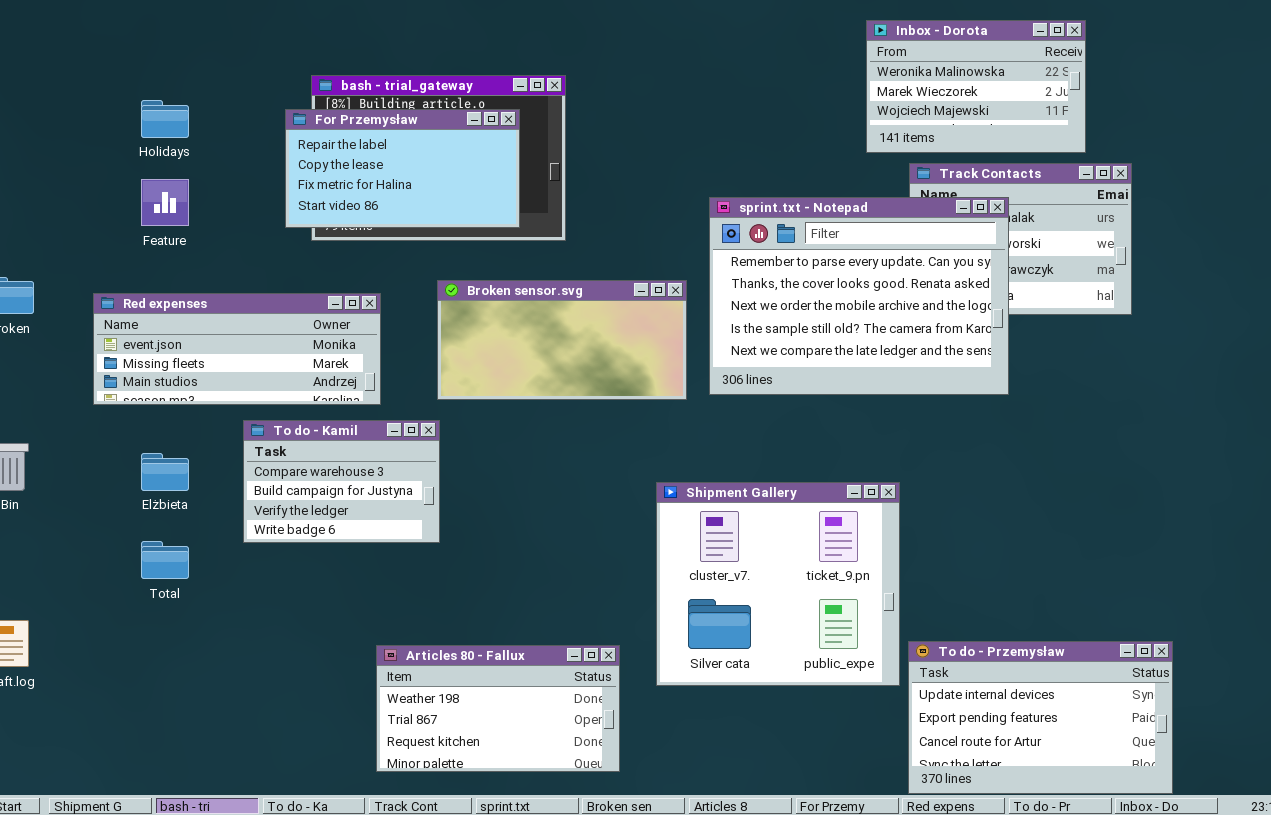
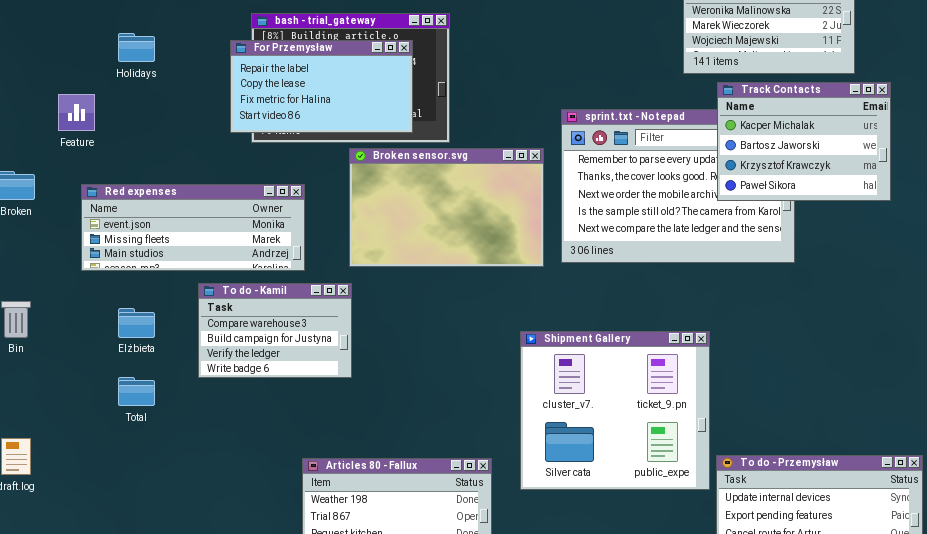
Track Contacts: [909,163,1132,315] -> [717,82,891,201], raised
Feature: [141,179,189,226] -> [58,94,95,131], moved
Broken sensor.svg: [437,280,687,400] -> [349,148,544,267], resized

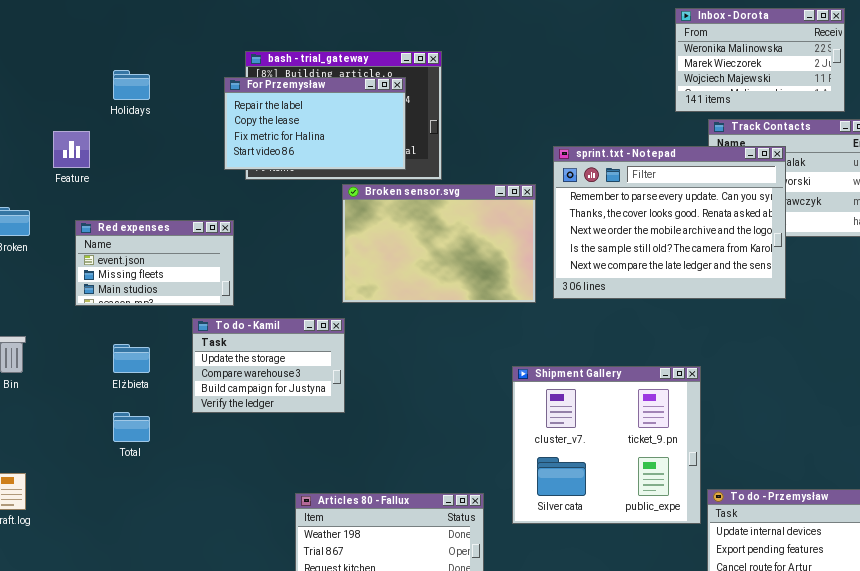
sprint.txt - Notepad: [561,109,795,263] -> [553,146,786,299], raised
Red expenses: [81,184,305,271] -> [75,220,234,306], resized
To do - Kamil: [198,283,352,378] -> [192,318,345,413], scrolled up 1 row

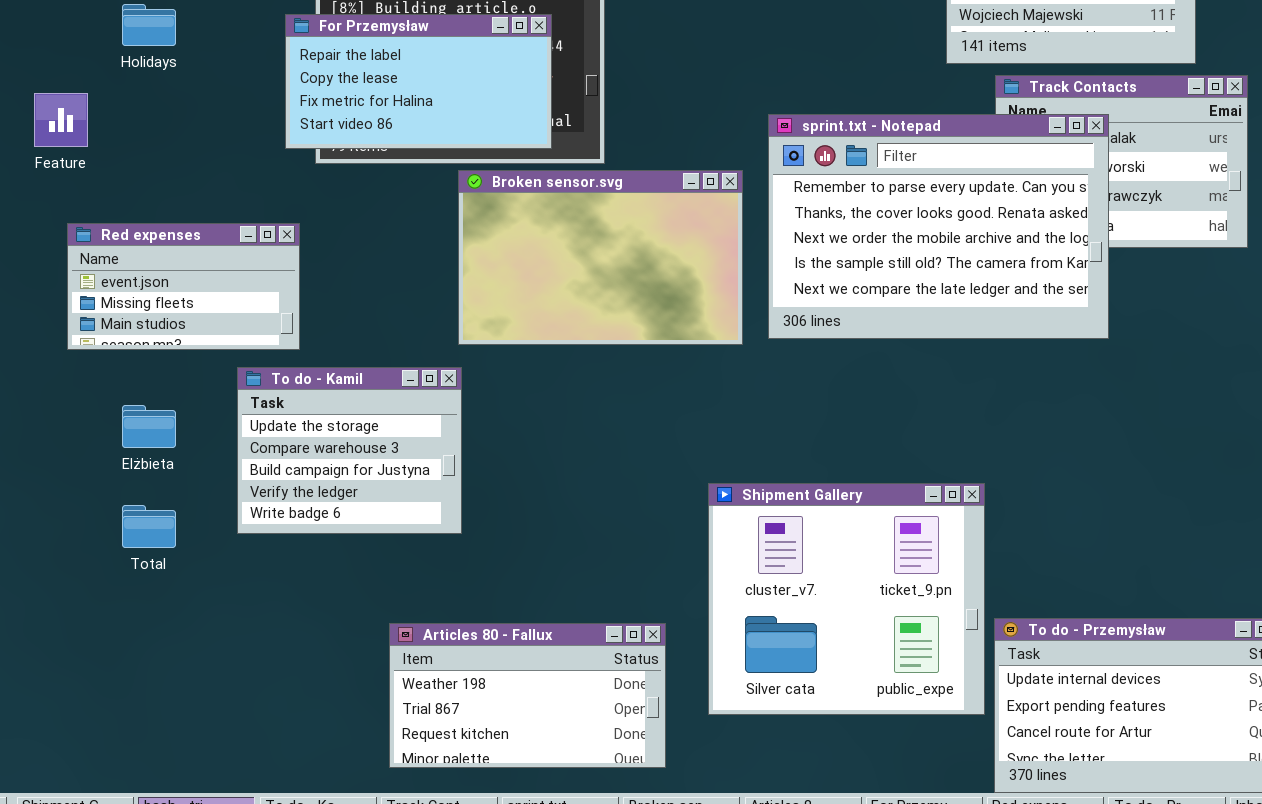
To do - Kamil: [192,318,345,413] -> [237,367,462,534], resized
Shipment Gallery: [512,366,701,524] -> [708,483,985,715], moved

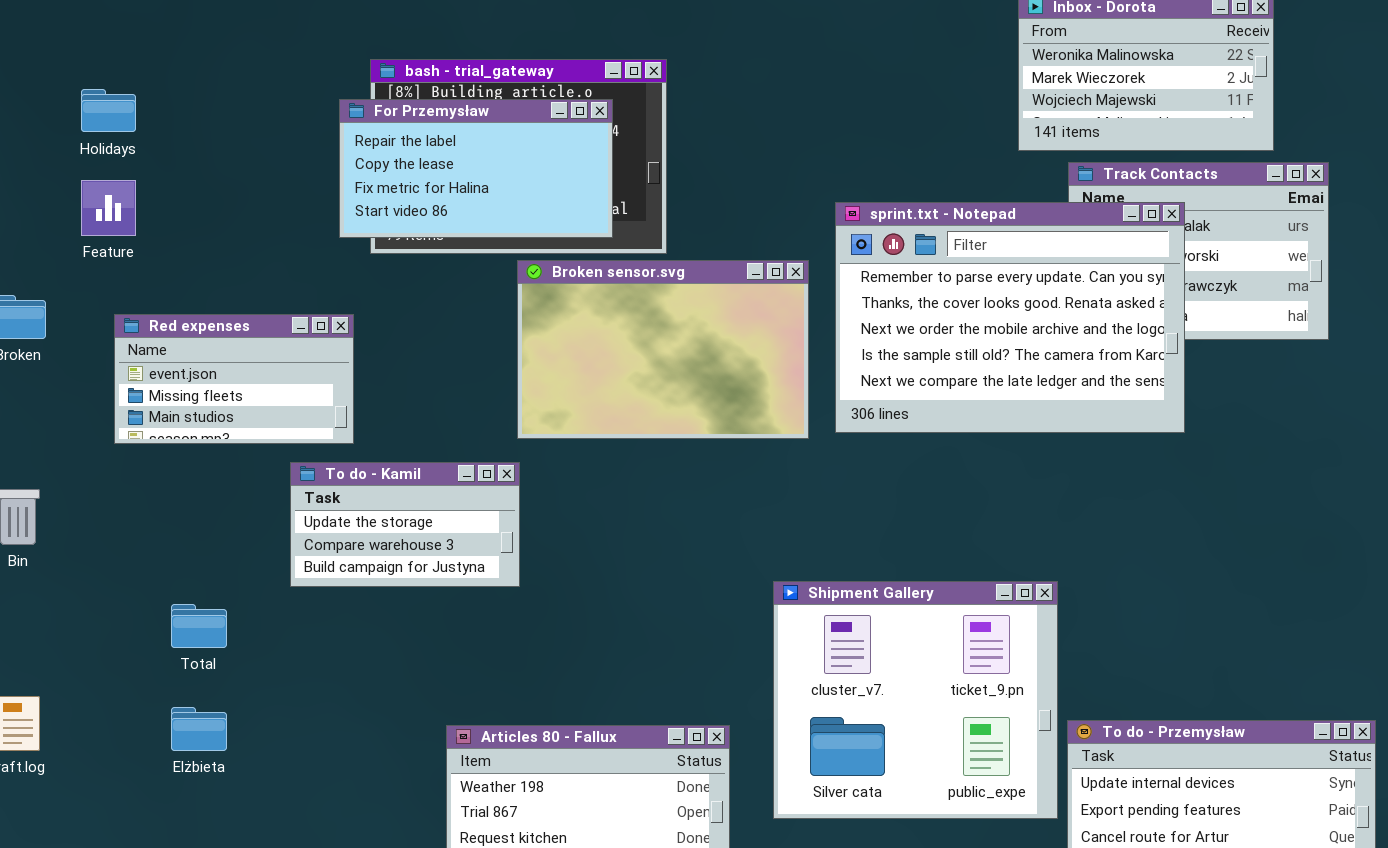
Holidays: [122,4,176,46] -> [81,89,136,132], moved
To do - Kamil: [237,367,462,534] -> [290,462,520,587], resized
Elżbieta: [122,405,176,448] -> [171,707,227,751], moved

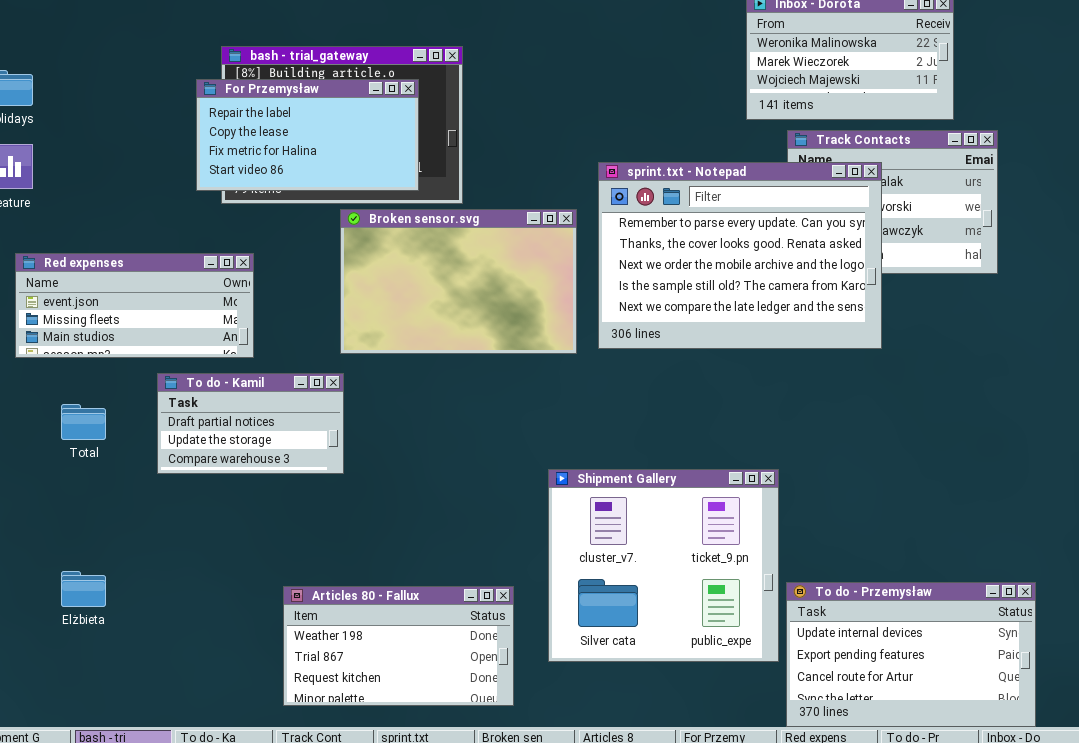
Red expenses: [114,314,354,444] -> [15,253,254,358], resized
To do - Kamil: [290,462,520,587] -> [157,373,344,474], scrolled up 1 row
Total: [171,604,227,648] -> [61,404,106,440], moved

